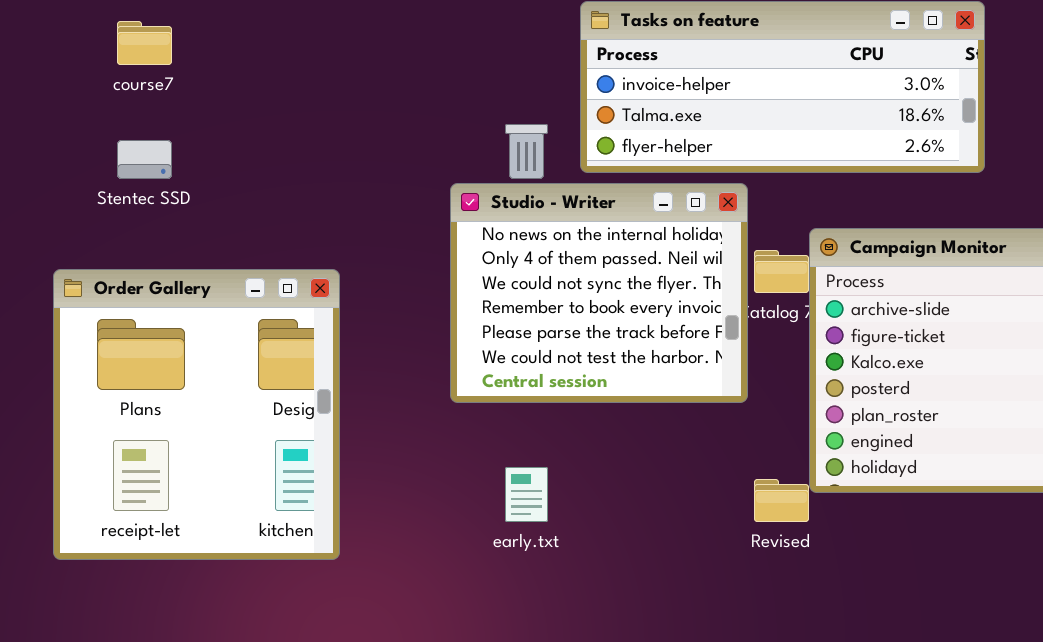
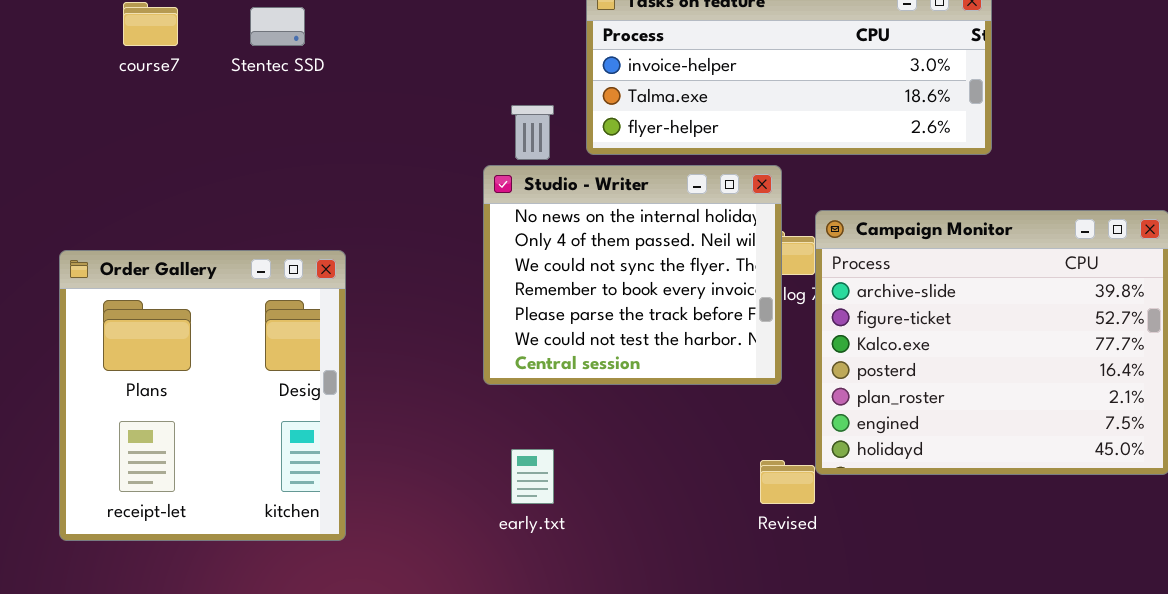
Stentec SSD: [117,140,172,179] -> [250,7,305,46], moved
Studio - Writer: [450,183,748,403] -> [483,165,782,385], moved

